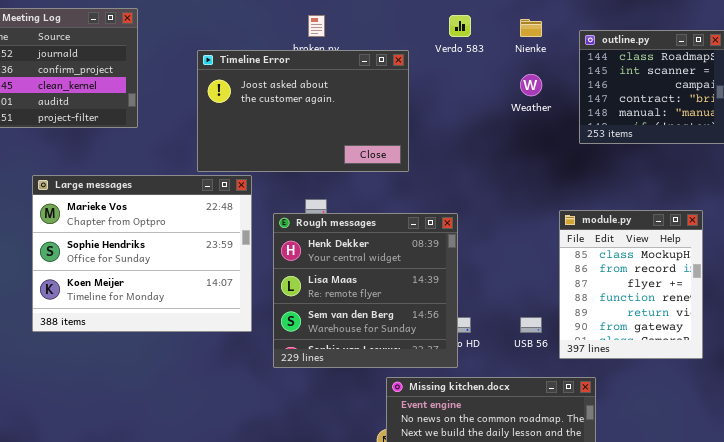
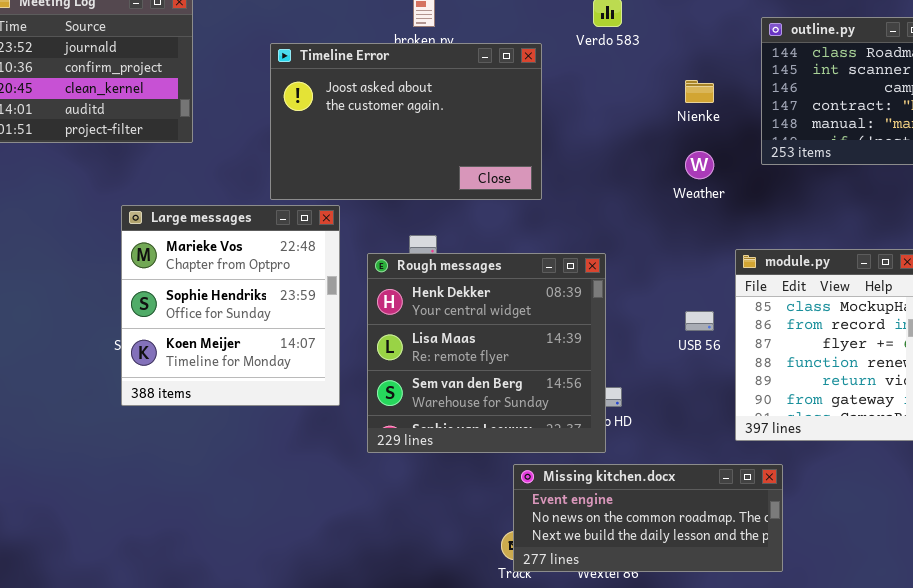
Nienke: [520,19,542,37] -> [685,80,714,103], moved
Weather: [520,74,542,96] -> [685,151,714,179], moved
Large messages: [32,175,252,332] -> [121,205,340,406], resized
USB 56: [520,317,542,333] -> [685,311,714,331], moved

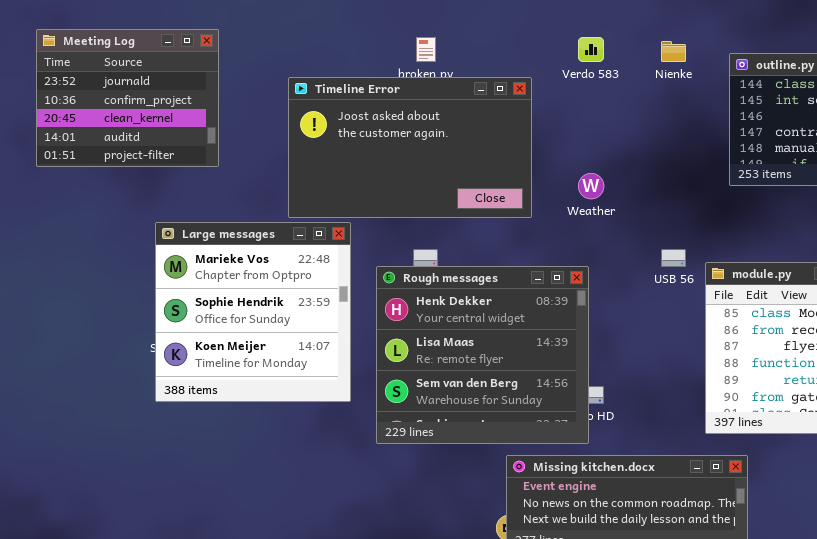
Nienke: [685,80,714,103] -> [661,41,686,62], moved
Weather: [685,151,714,179] -> [578,173,604,199], moved
USB 56: [685,311,714,331] -> [661,249,686,267], moved

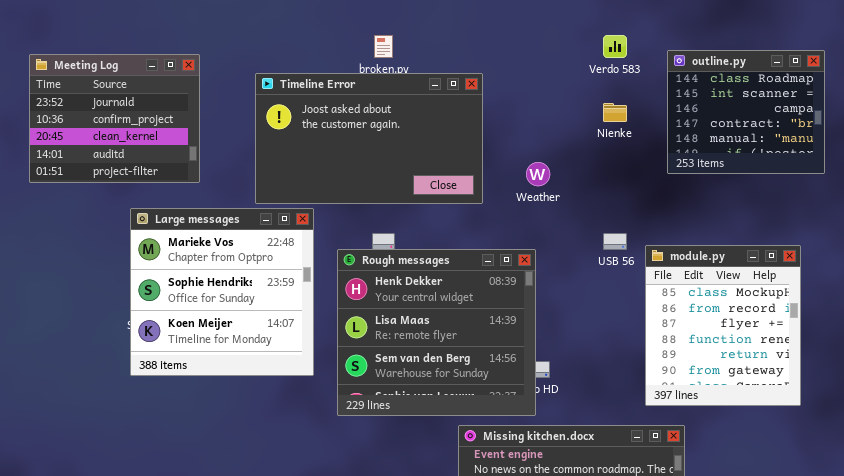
Meeting Log: [36,29,219,167] -> [29,54,200,183], moved
Verdo 583: [578,37,604,62] -> [603,35,627,58], moved
Nienke: [661,41,686,62] -> [603,103,627,122], moved

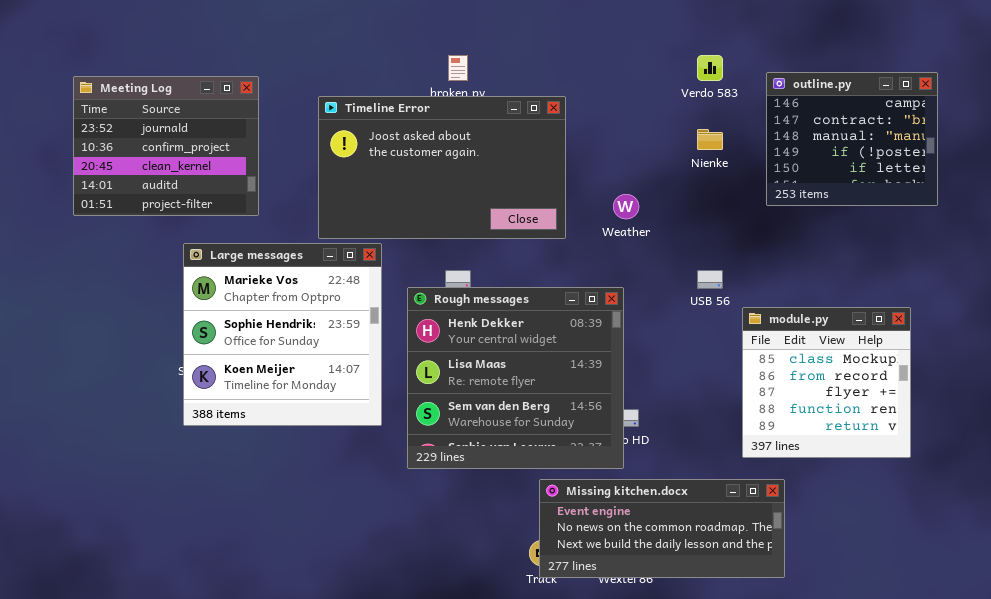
outline.py: [667,50,825,174] -> [766,72,938,206], scrolled down 2 rows
module.py: [645,245,801,406] -> [742,307,911,458], resized

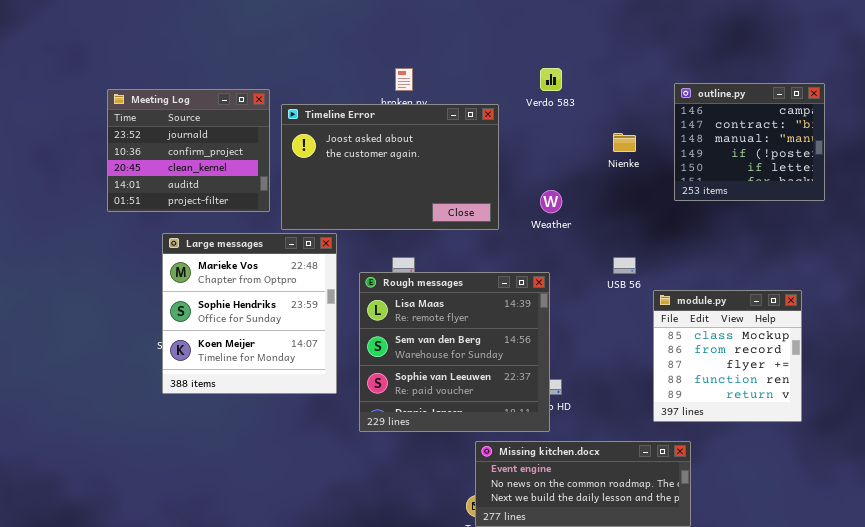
Verdo 583: [697,55,723,81] -> [540,68,562,91], moved
Meeting Log: [73,76,259,216] -> [107,89,270,212], moved
Rough messages: [407,287,624,469] -> [359,272,550,432], scrolled down 1 row

